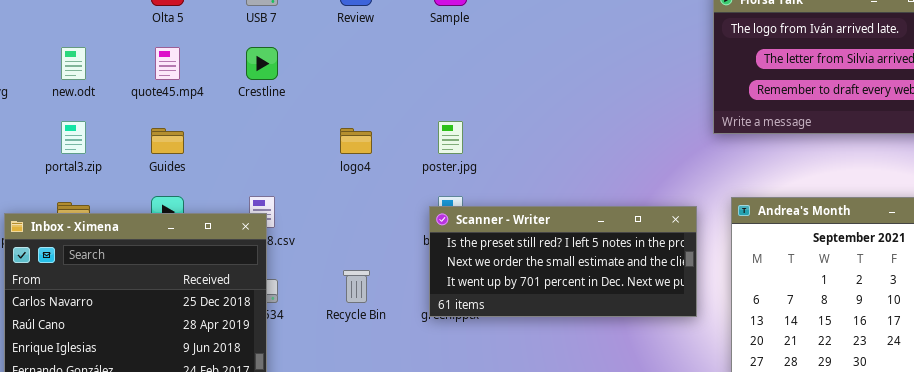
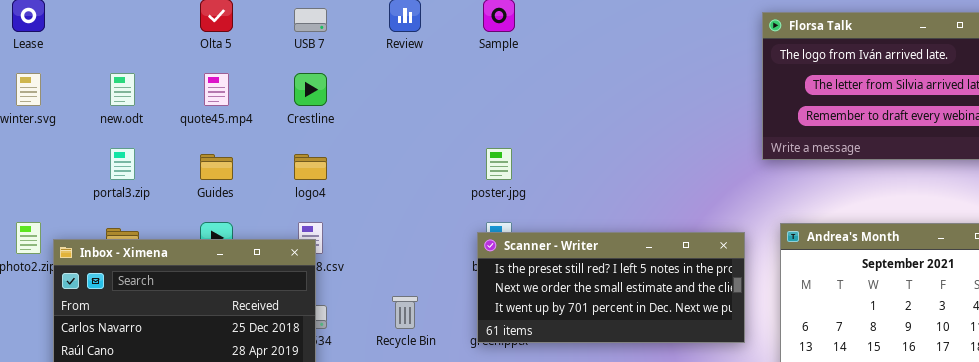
logo4: [340,128,372,154] -> [294,154,327,180], moved

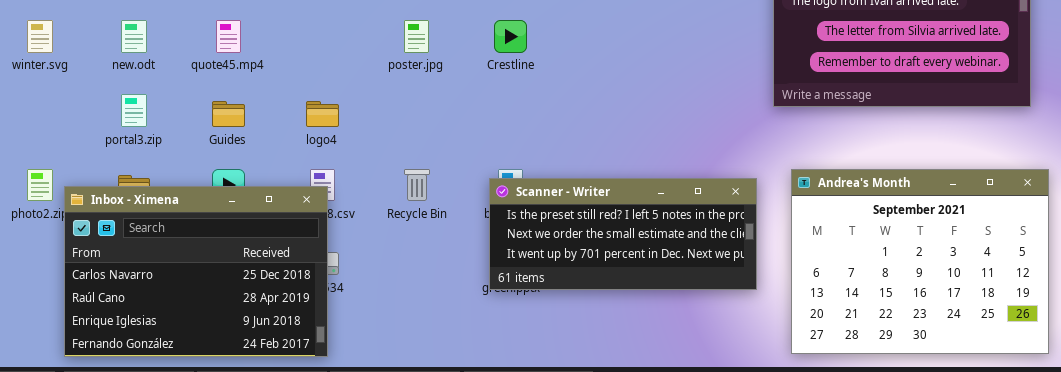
Crestline: [294,73,327,106] -> [494,20,527,53], moved
poster.jpg: [486,148,512,180] -> [404,20,429,53], moved
Recycle Bin: [392,296,418,329] -> [404,169,430,201], moved

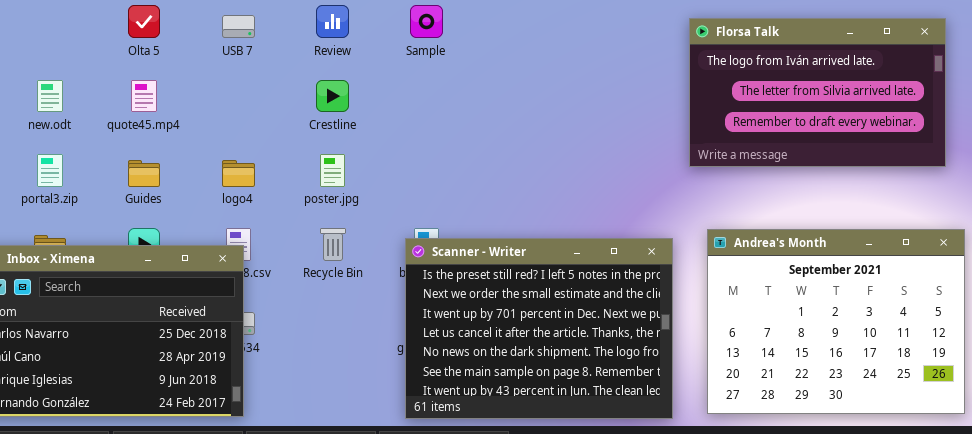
poster.jpg: [404,20,429,53] -> [320,154,345,187], moved
Crestline: [494,20,527,53] -> [316,80,349,112], moved
Scanner - Writer: [489,178,757,290] -> [405,238,673,419], resized

